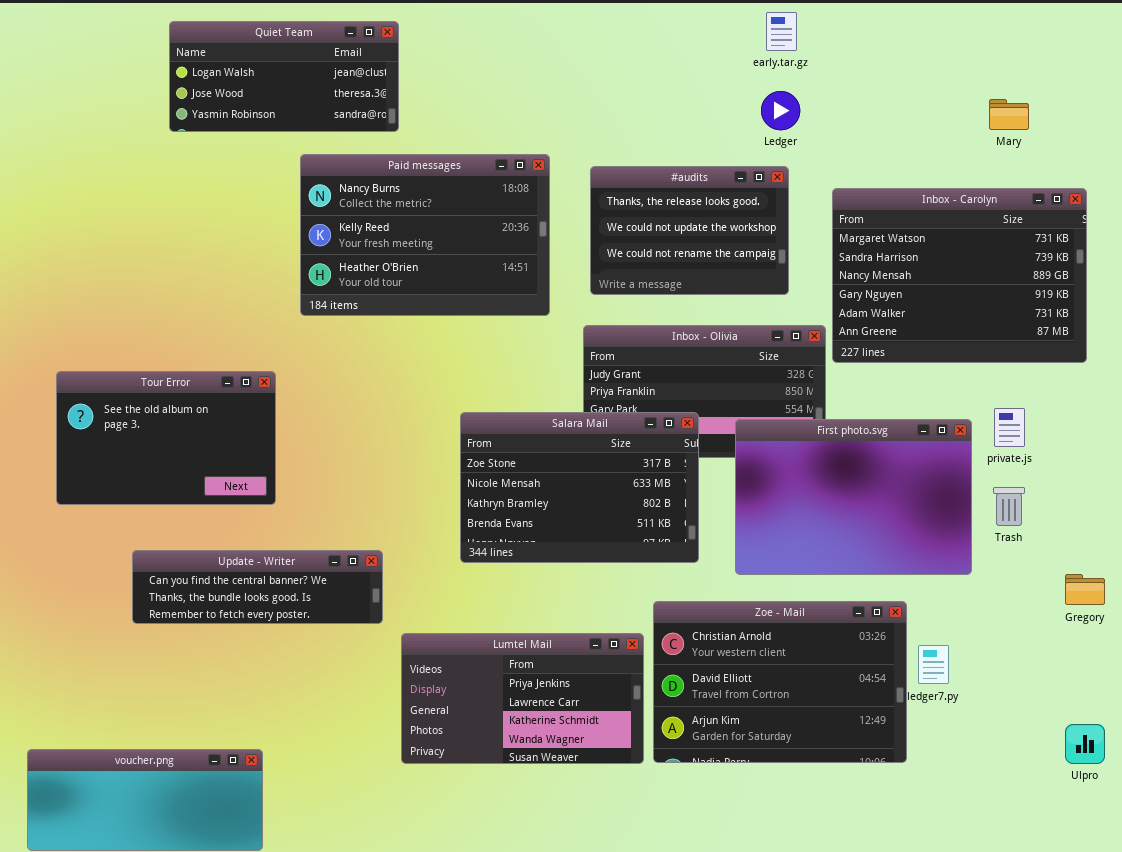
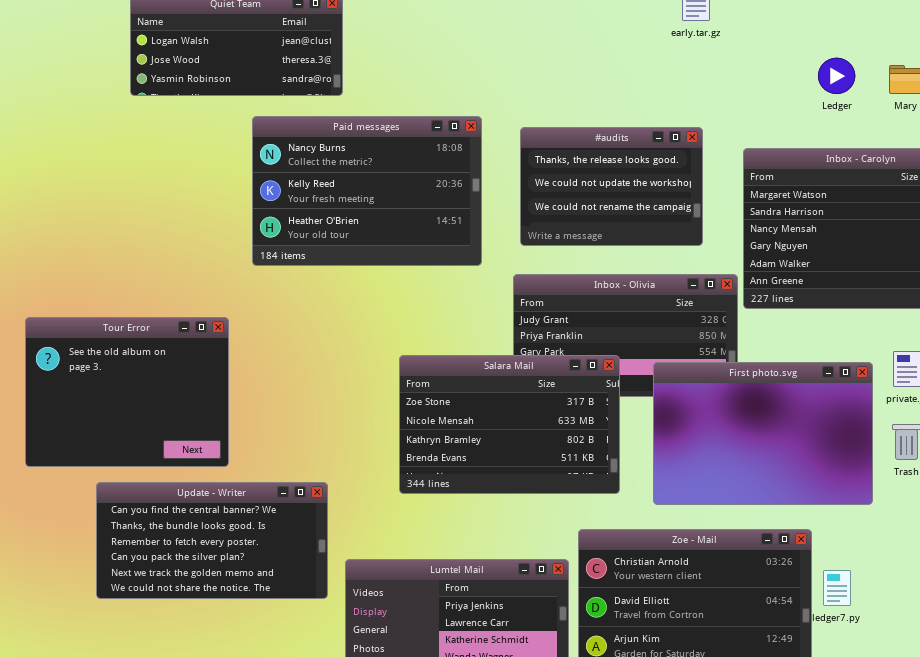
Ledger: [761,91,800,130] -> [818,58,855,94], moved
Tour Error: [56,371,276,505] -> [25,317,229,467], resized
Update - Writer: [132,550,383,624] -> [96,482,328,599], resized

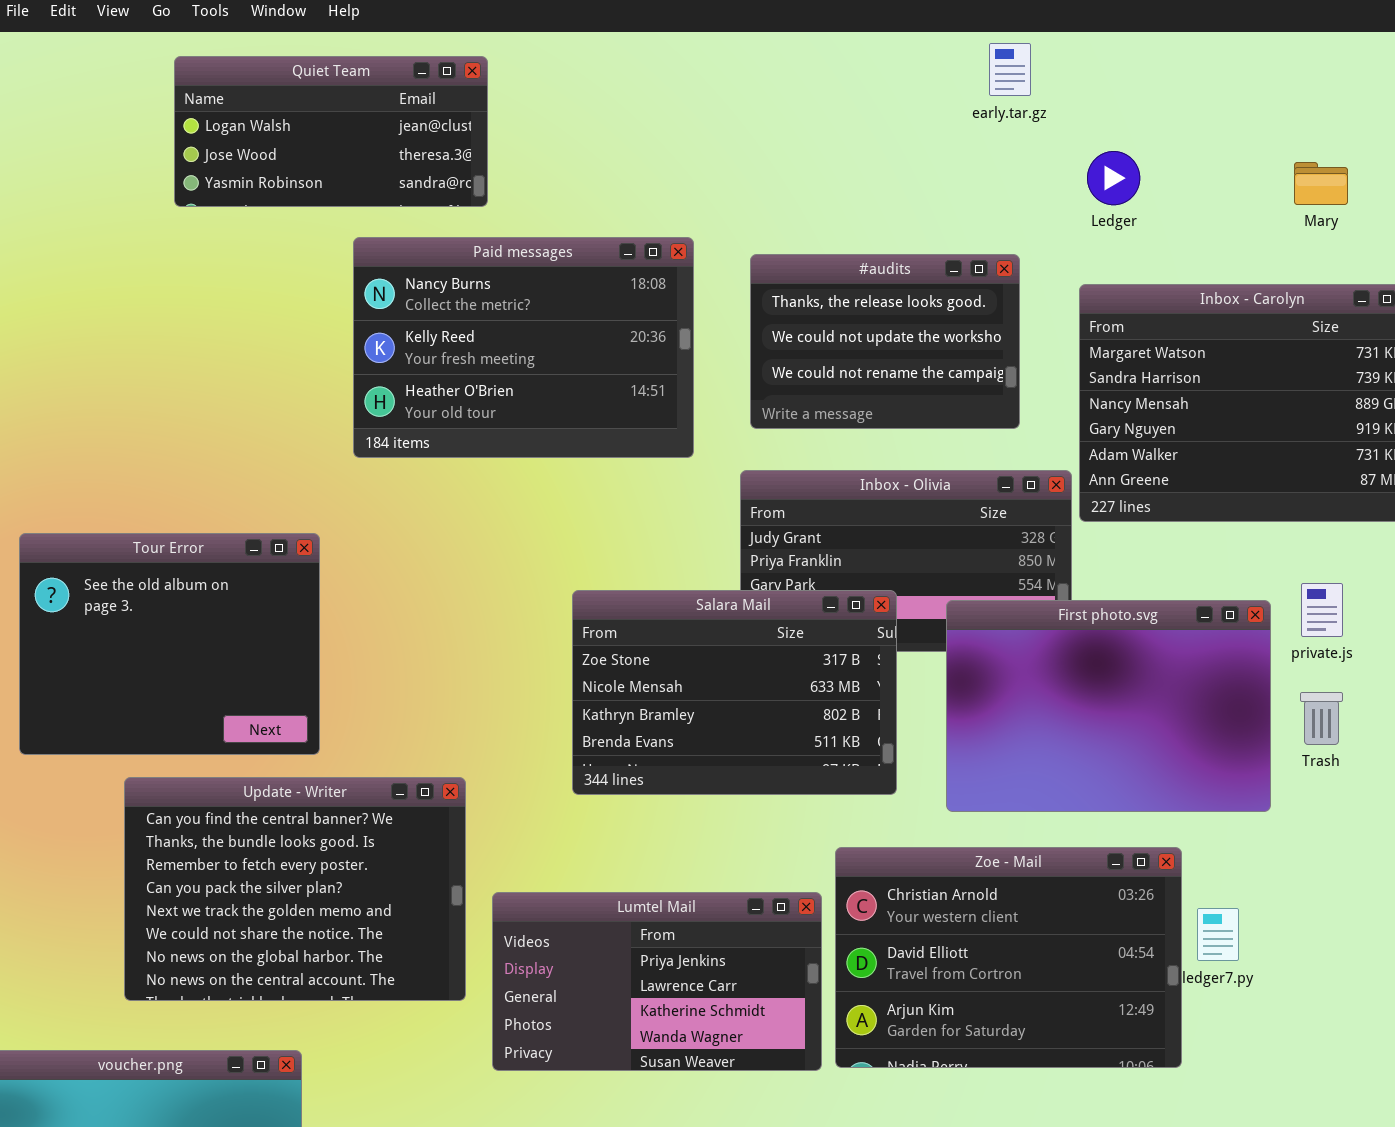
Ledger: [818,58,855,94] -> [1087,151,1140,205], moved
Update - Writer: [96,482,328,599] -> [124,777,466,1001], resized

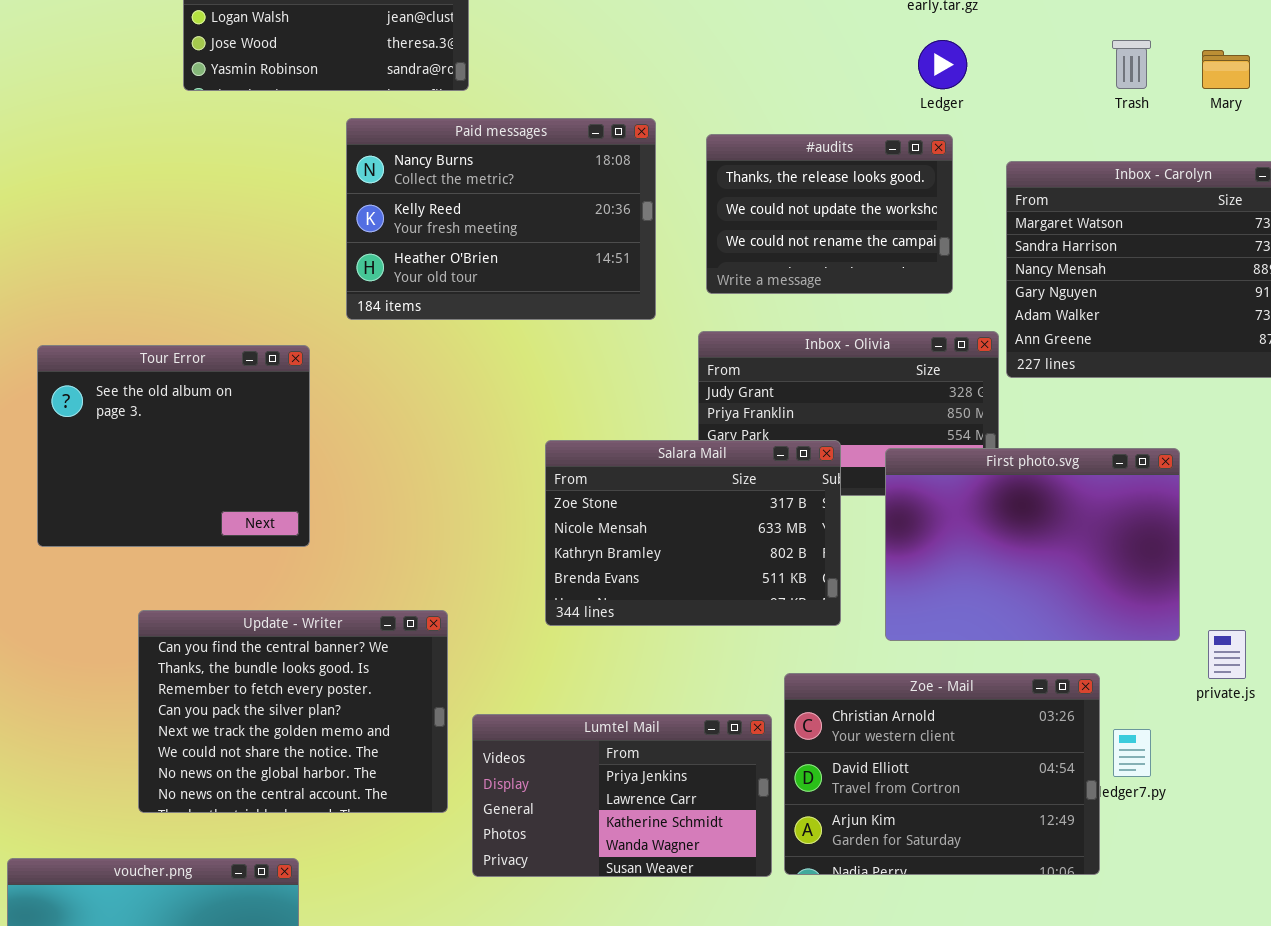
Ledger: [1087,151,1140,205] -> [918,40,967,89], moved
Tour Error: [19,533,320,755] -> [37,345,310,547], moved
private.js: [1301,583,1343,637] -> [1208,630,1246,679], moved
Trash: [1300,692,1343,745] -> [1112,40,1151,89], moved

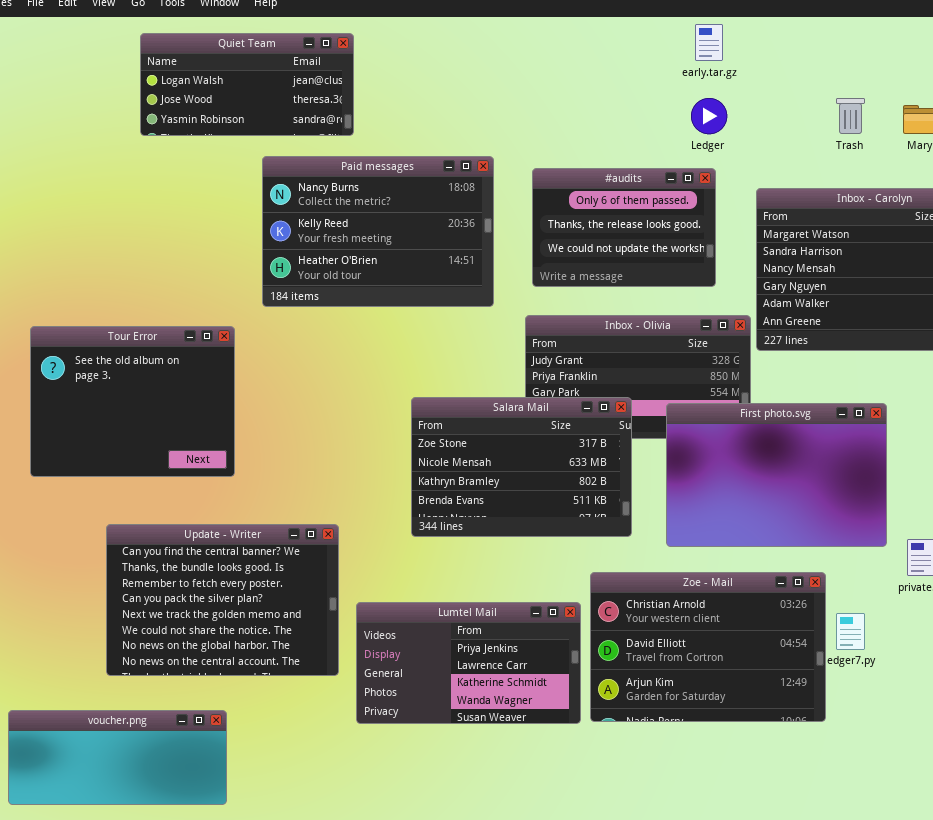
#audits: [706,134,953,294] -> [532,168,716,287], scrolled up 1 row

